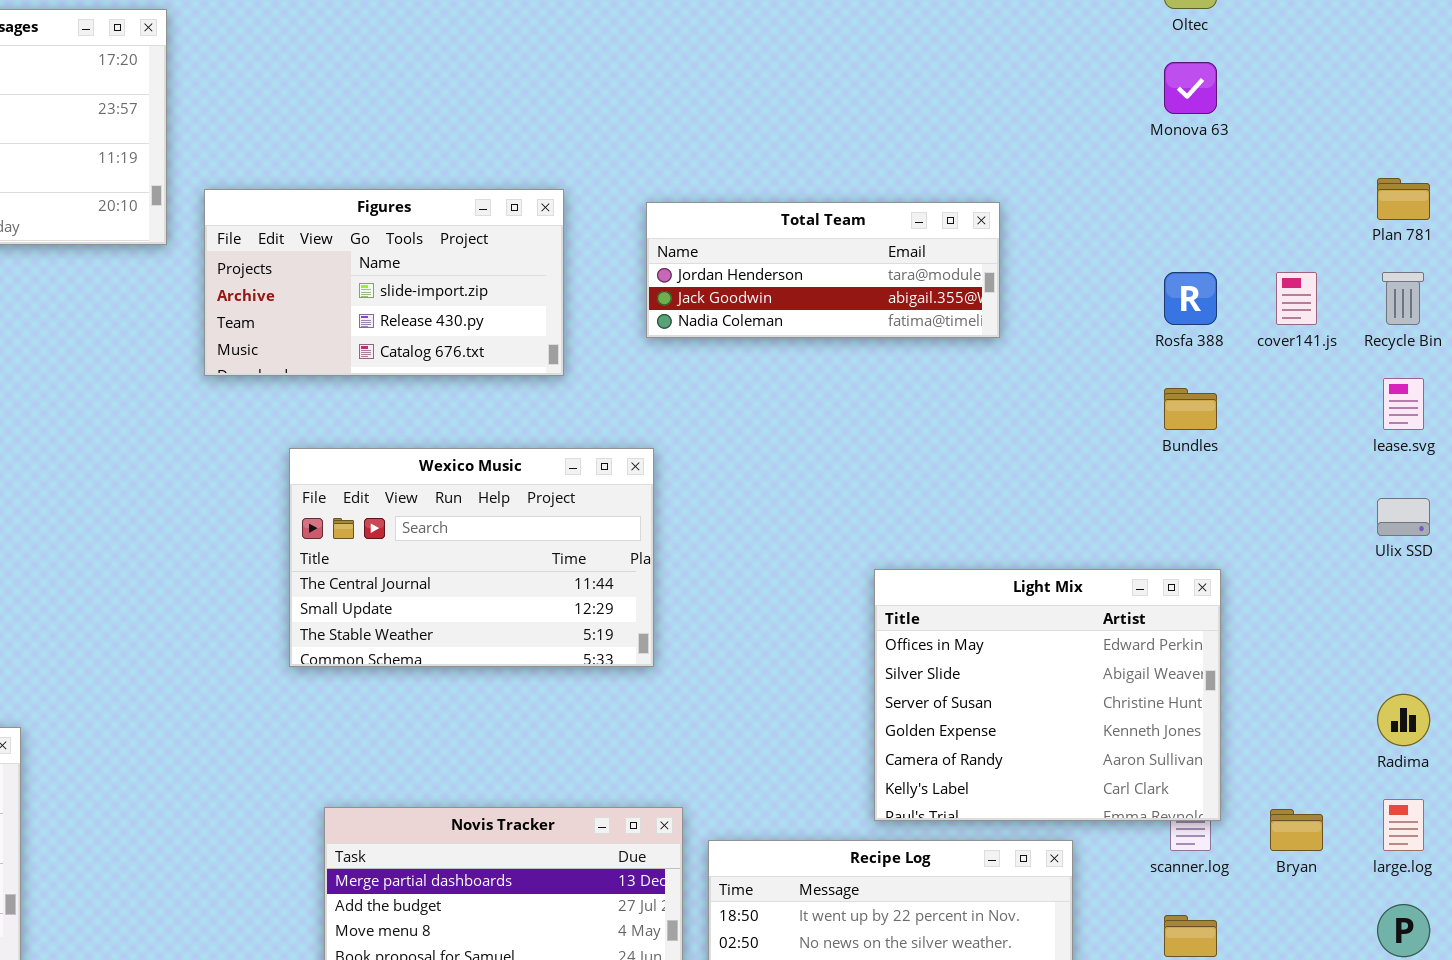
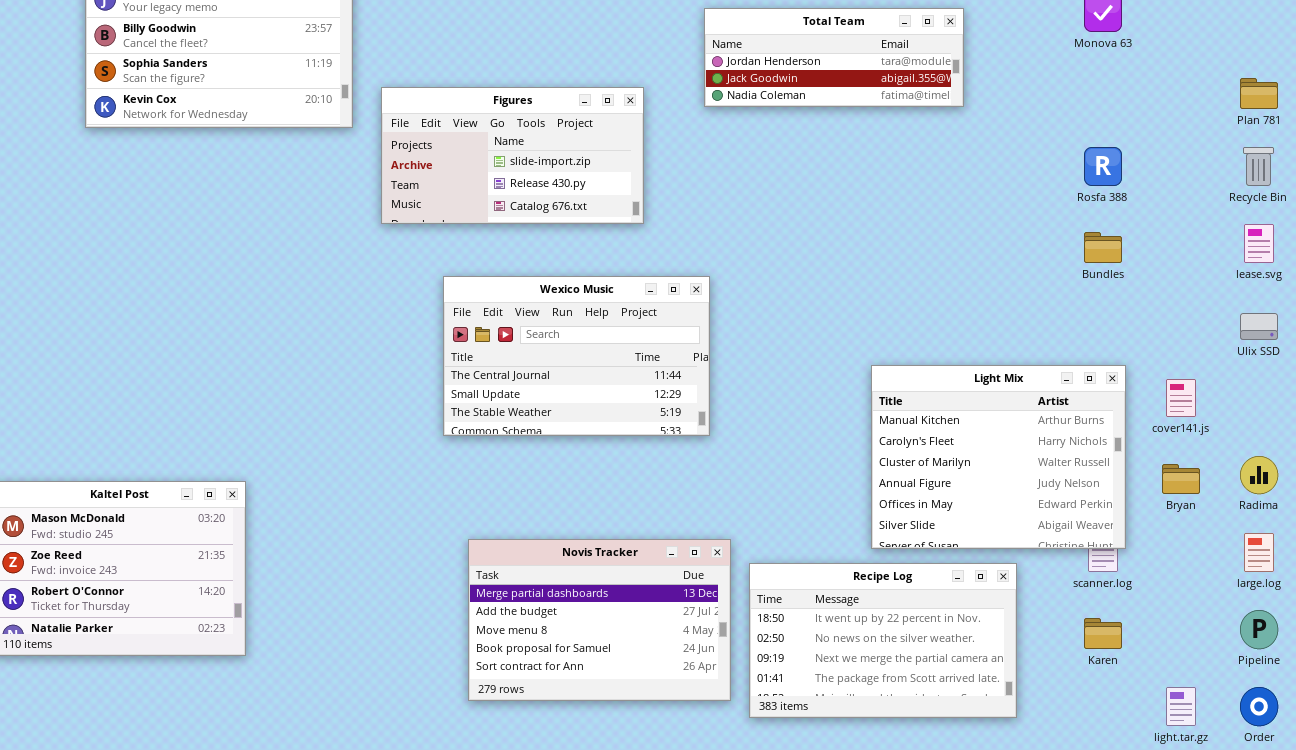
Total Team: [646,202,1000,338] -> [704,8,964,107], moved
cover141.js: [1276,272,1317,325] -> [1166,379,1196,417], moved
Light Mix: [874,569,1221,821] -> [871,365,1126,549], scrolled up 4 rows
Bryan: [1270,809,1323,851] -> [1162,464,1200,494], moved

